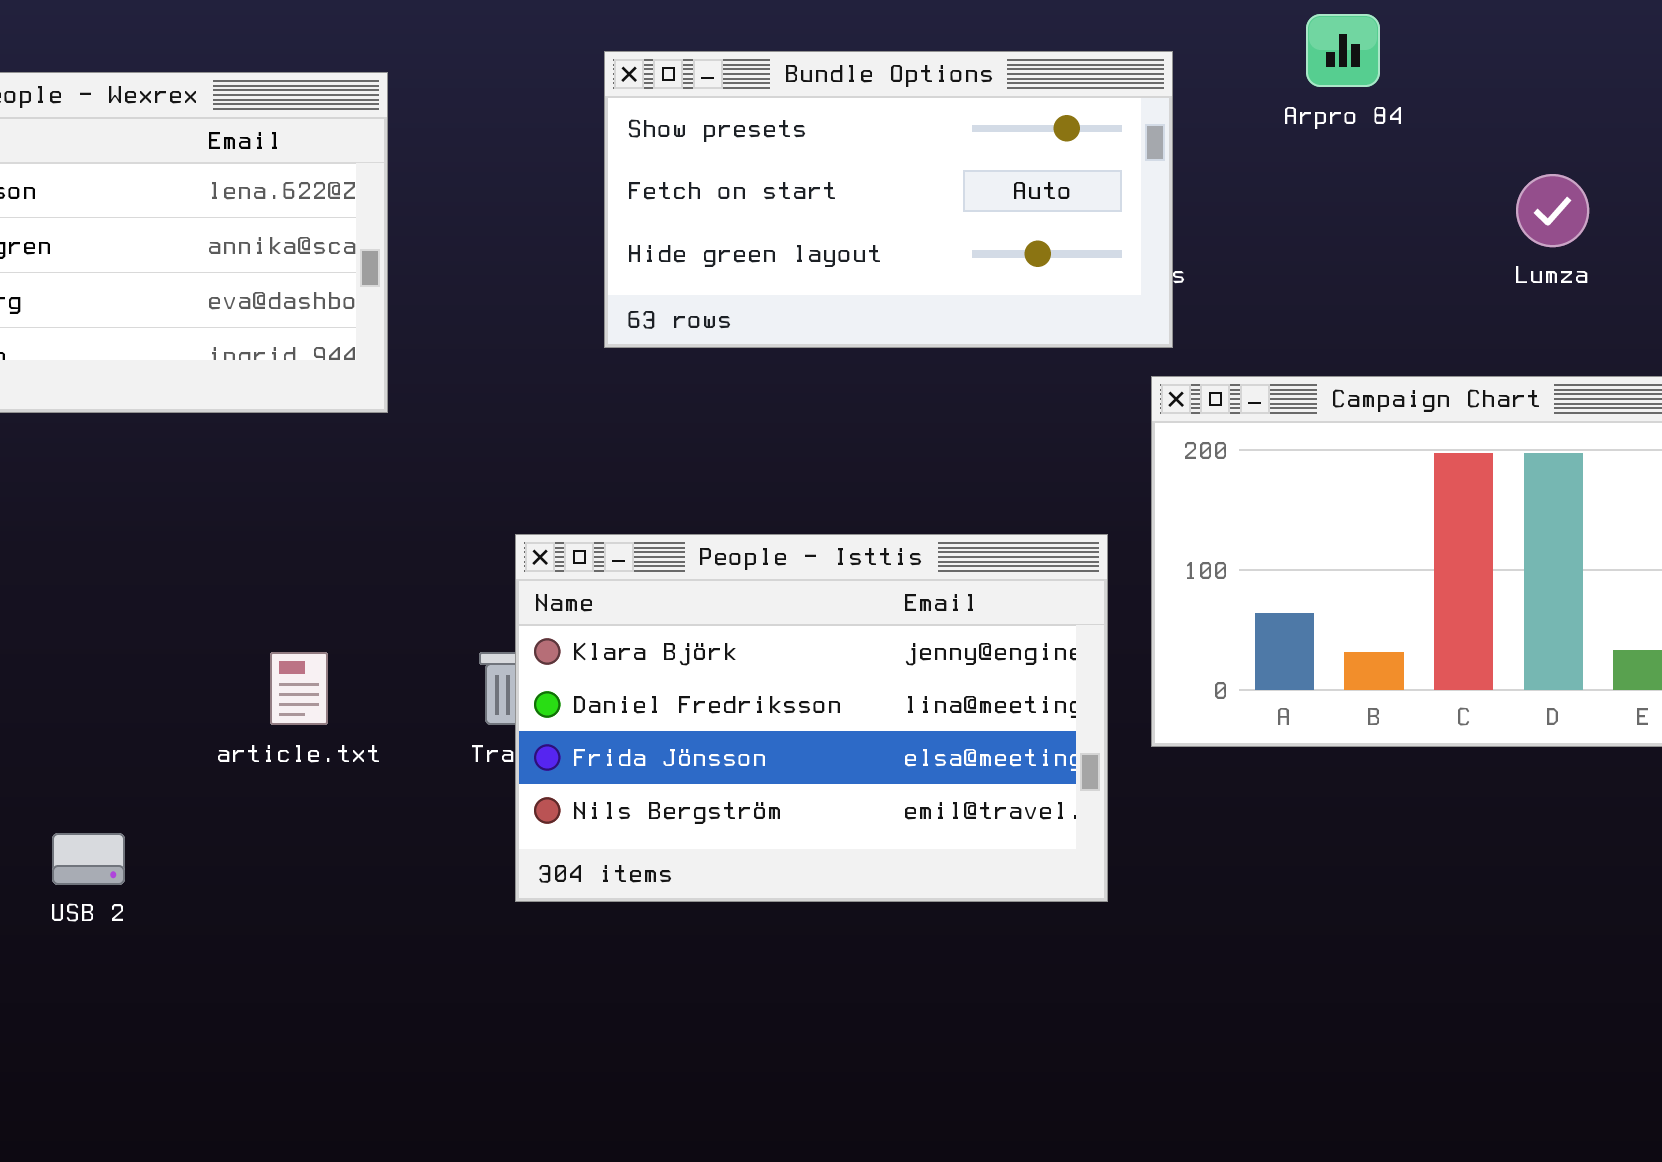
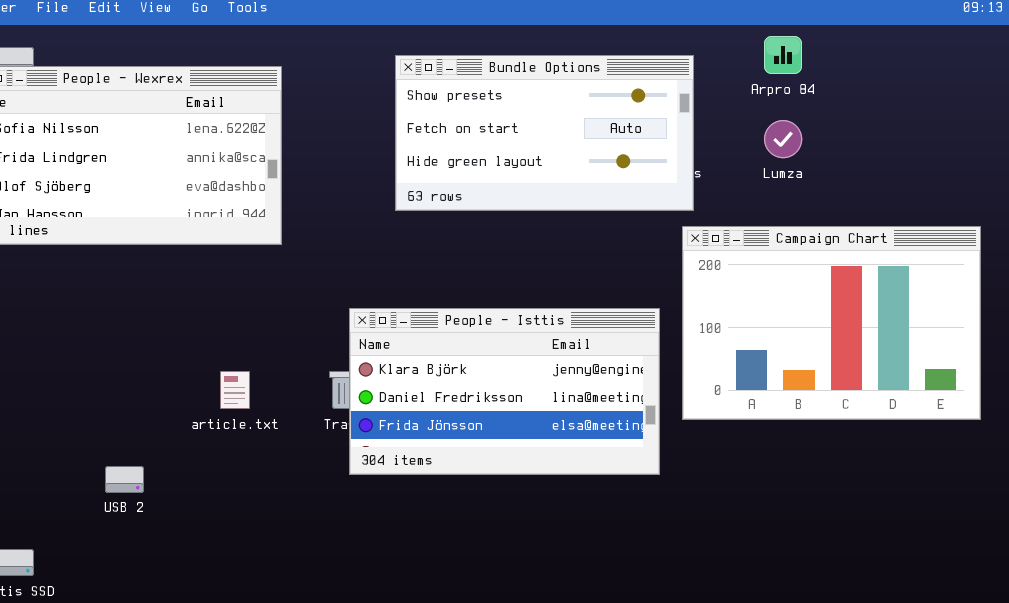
Lumza: [1516,174,1589,247] -> [764,120,802,158], moved
People - Isttis: [515,534,1108,902] -> [349,308,660,475], resized

